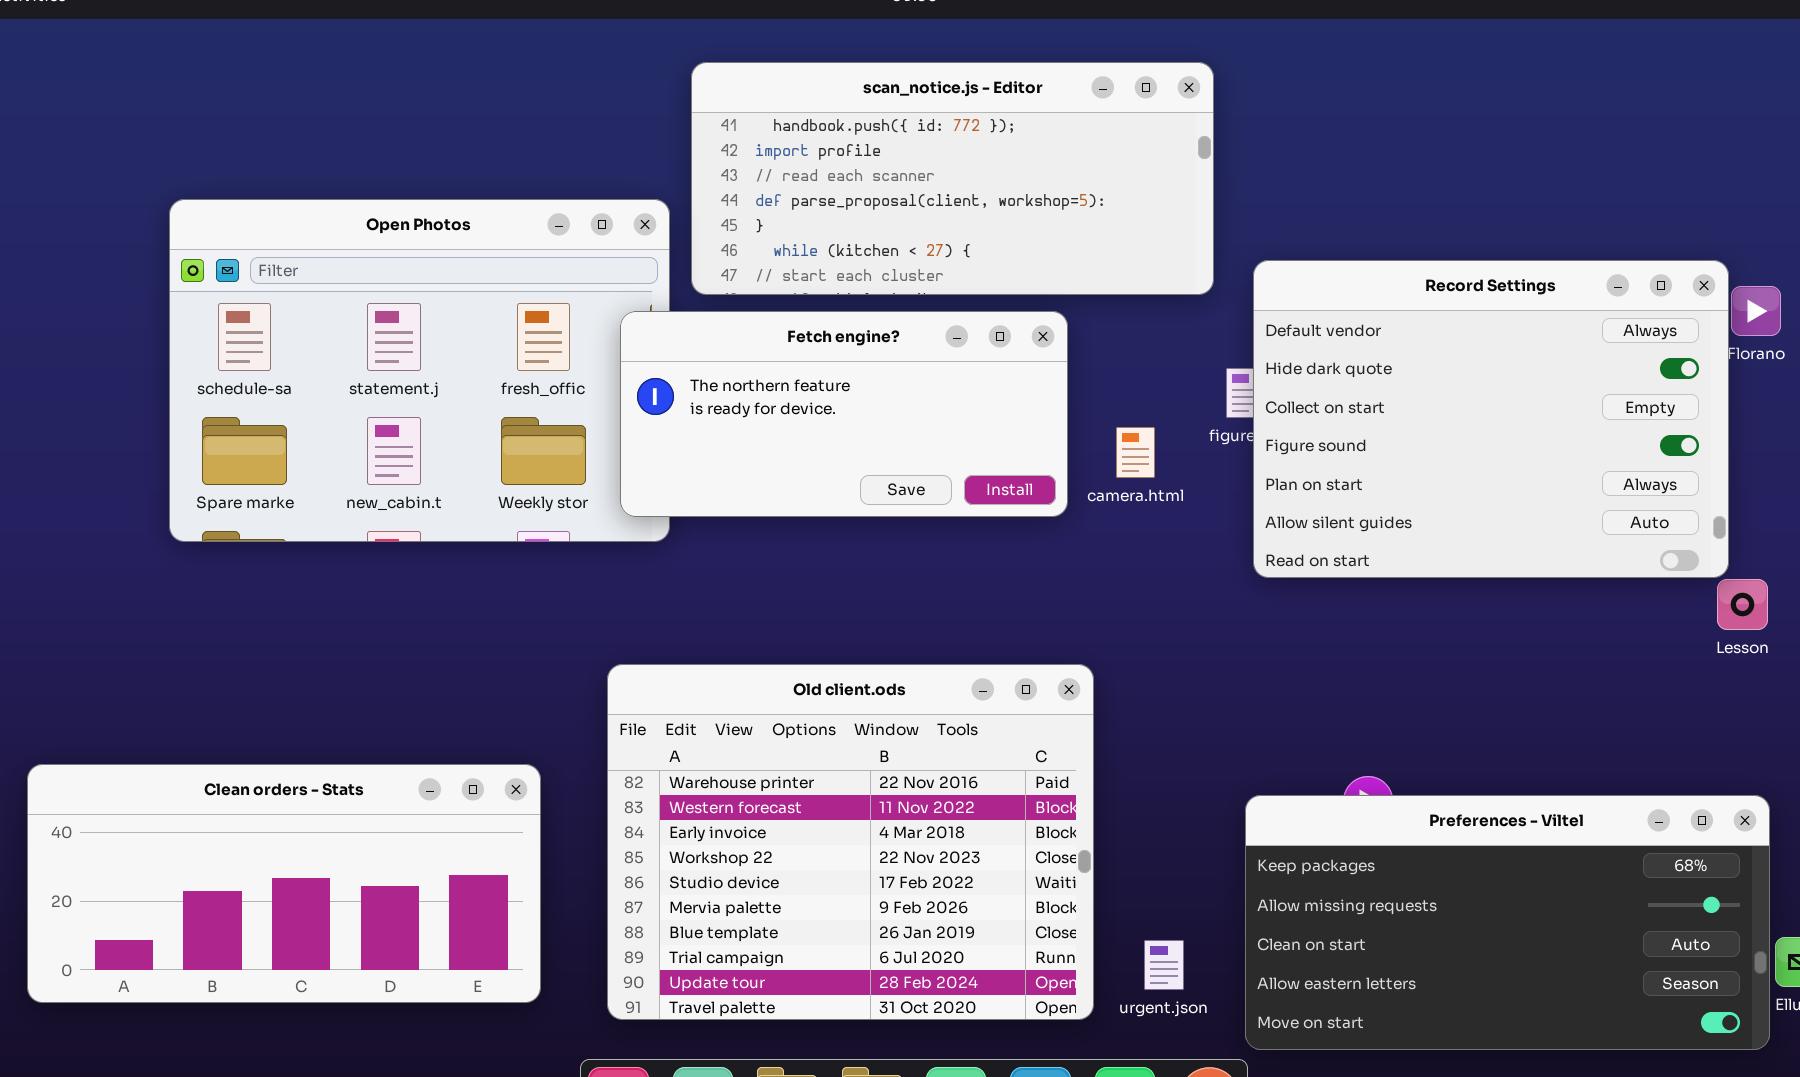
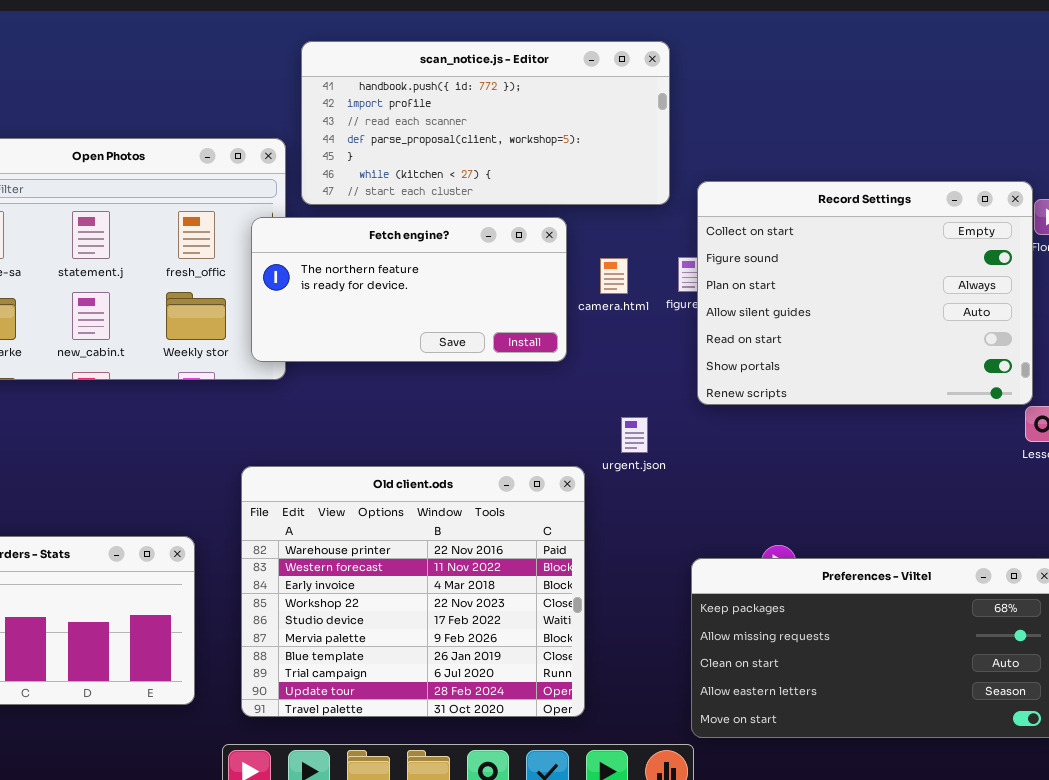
Record Settings: [1253,260,1729,578] -> [697,181,1033,405], scrolled down 2 rows
camera.html: [1116,427,1155,478] -> [600,258,628,294], moved
urgent.json: [1144,940,1184,990] -> [621,417,648,453], moved

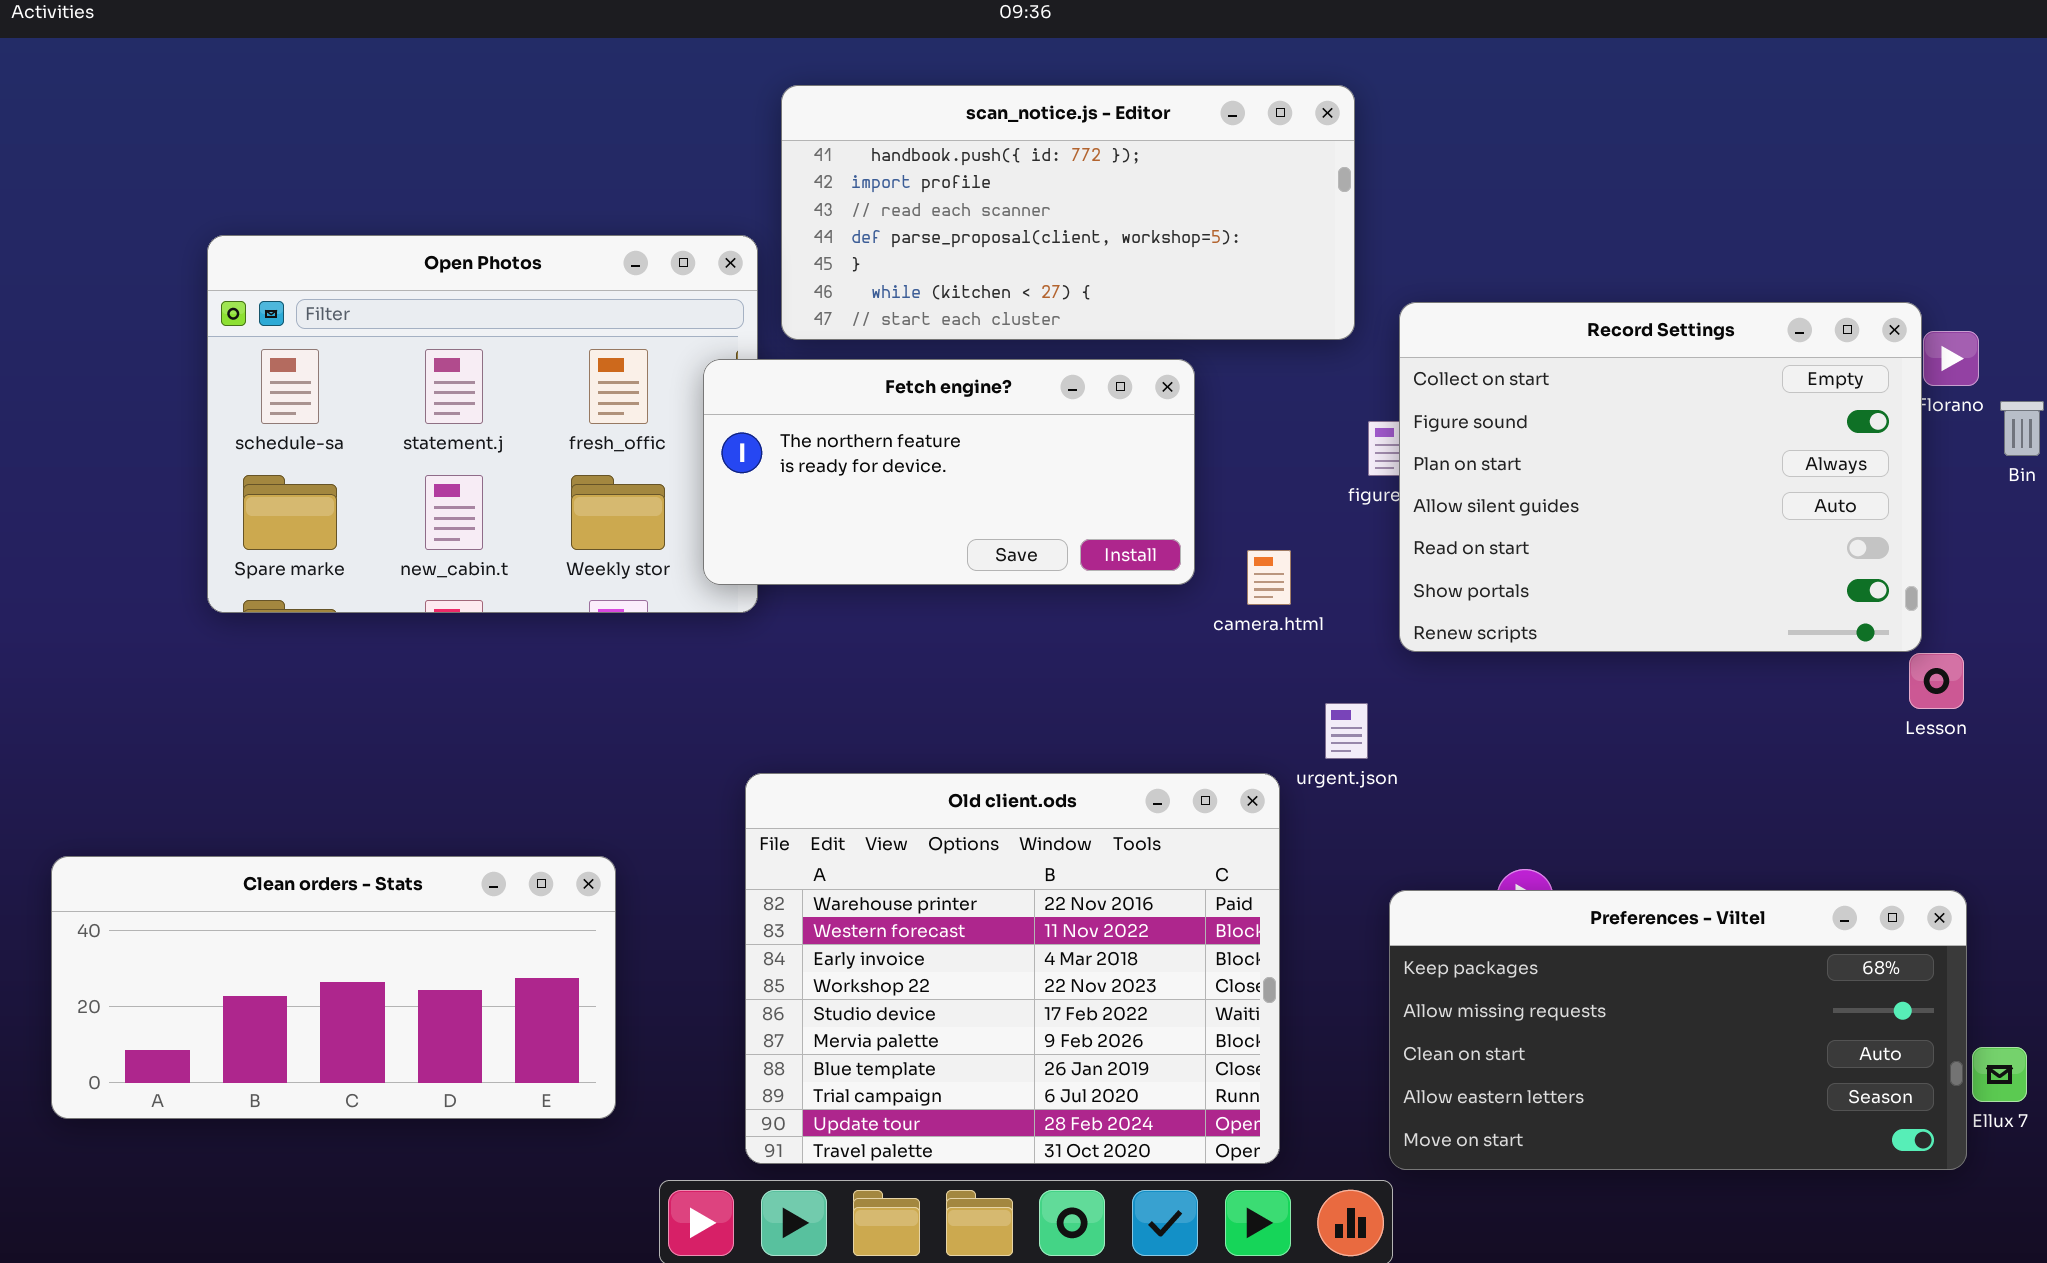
camera.html: [600,258,628,294] -> [1247,550,1291,605], moved
urgent.json: [621,417,648,453] -> [1325,703,1368,759], moved
Old client.ods: [241,466,585,717] -> [745,773,1280,1164], moved

